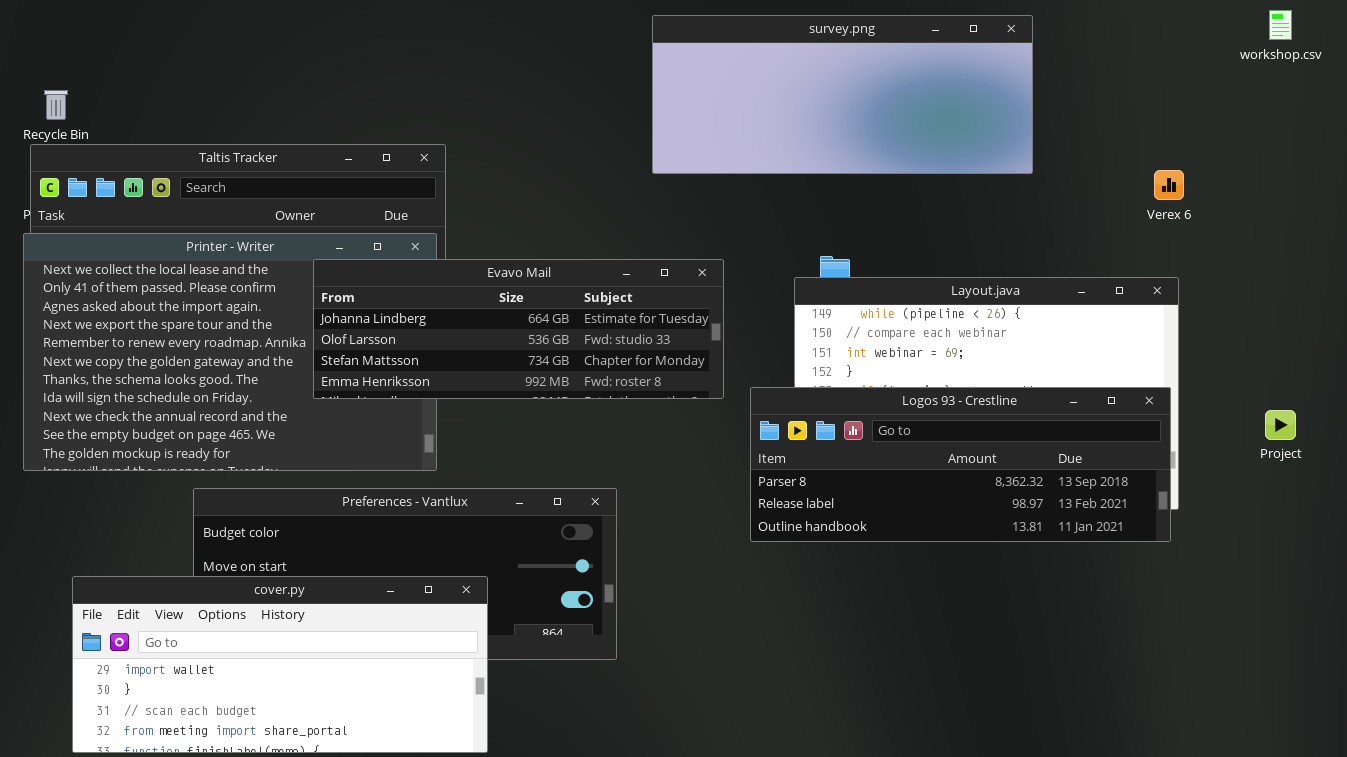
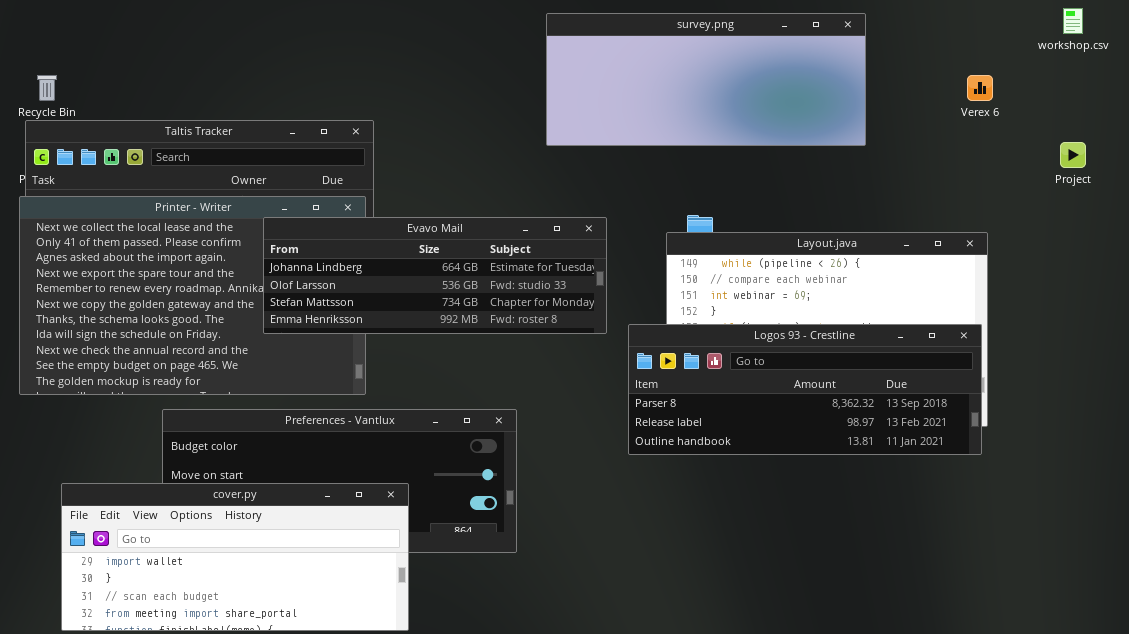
Verex 6: [1154,170,1184,200] -> [967,75,993,101], moved
Project: [1265,410,1296,440] -> [1060,142,1086,168], moved

